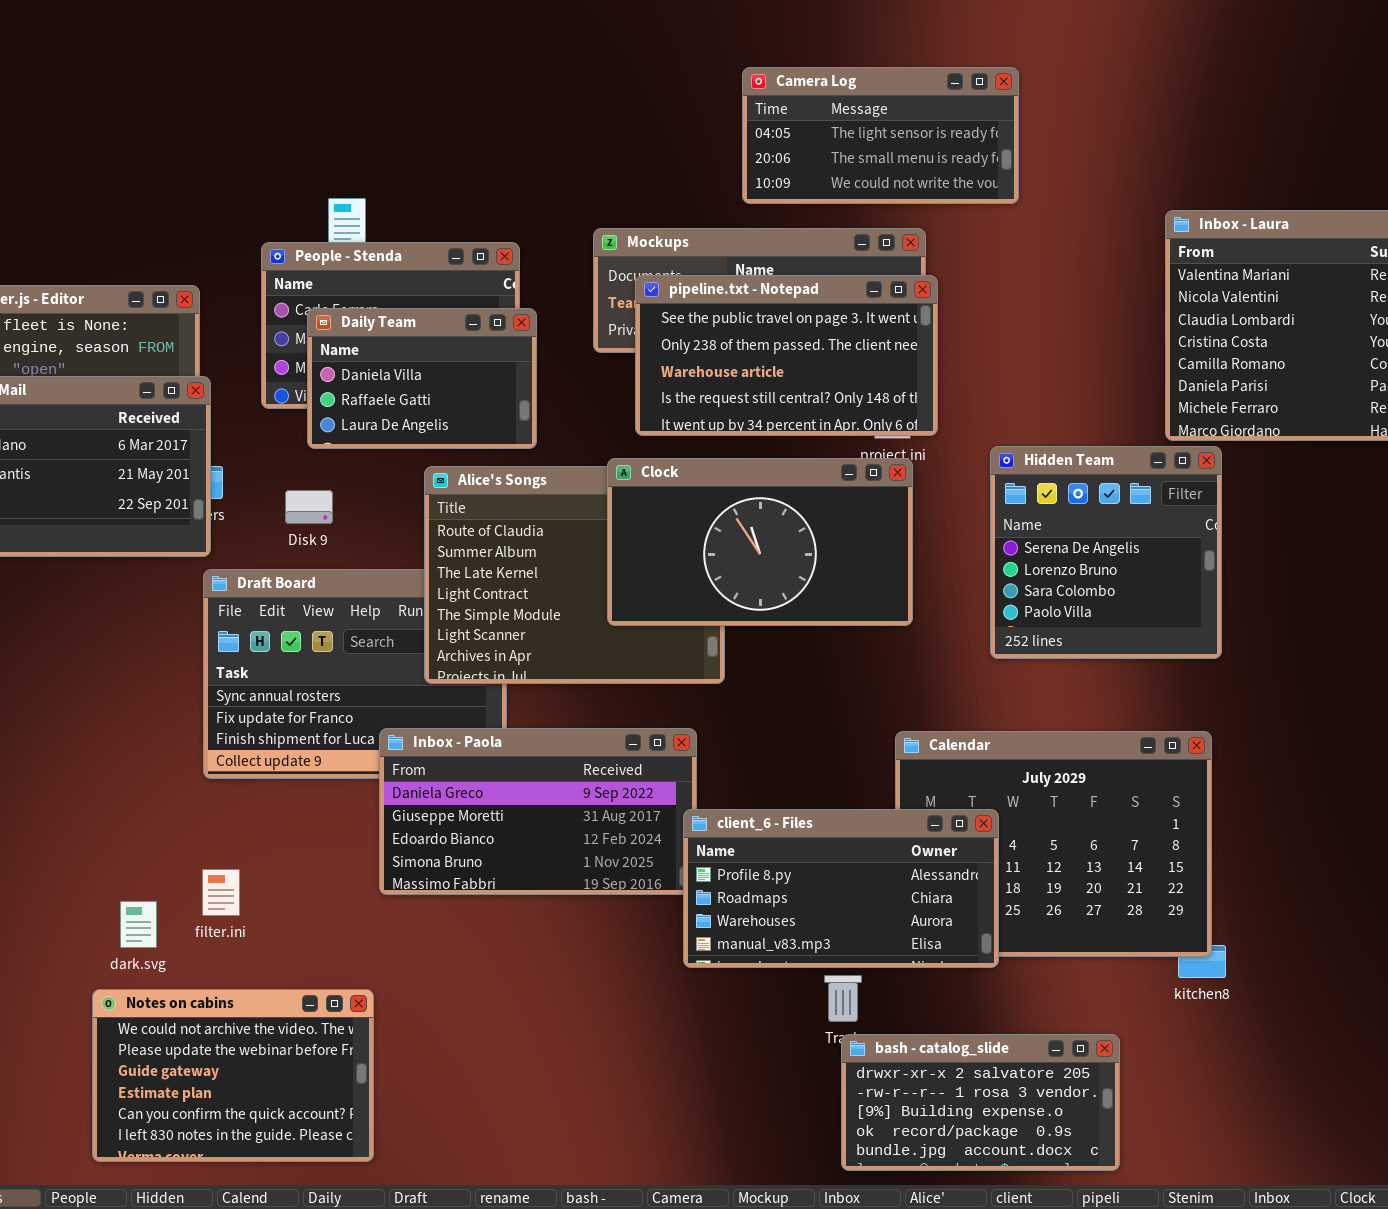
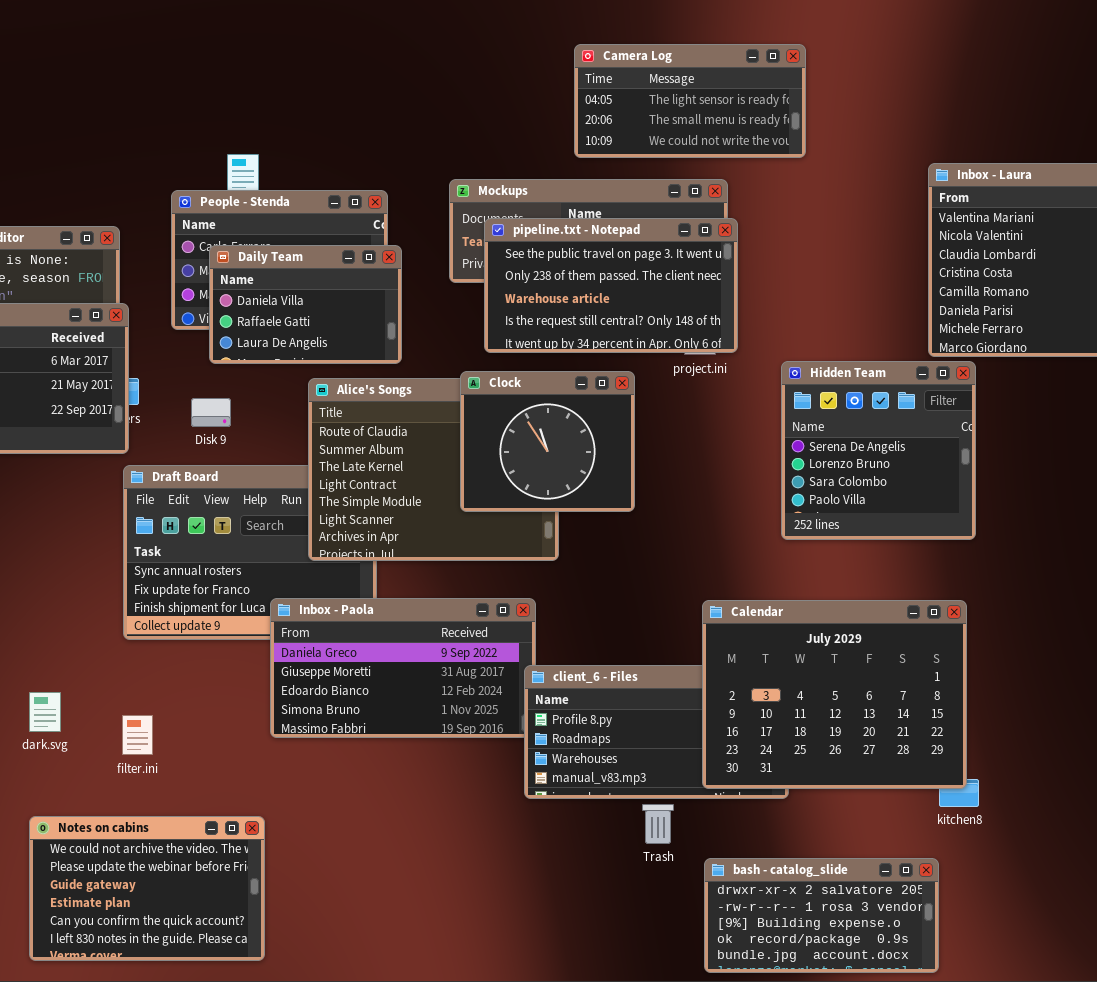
Clock: [607,458,913,626] -> [460,371,635,512], resized
Calendar: [895,731,1212,957] -> [702,600,967,789], raised
dark.svg: [120,901,157,948] -> [29,692,61,732], moved
bash - catalog_slide: [841,1034,1120,1171] -> [704,858,939,973], moved

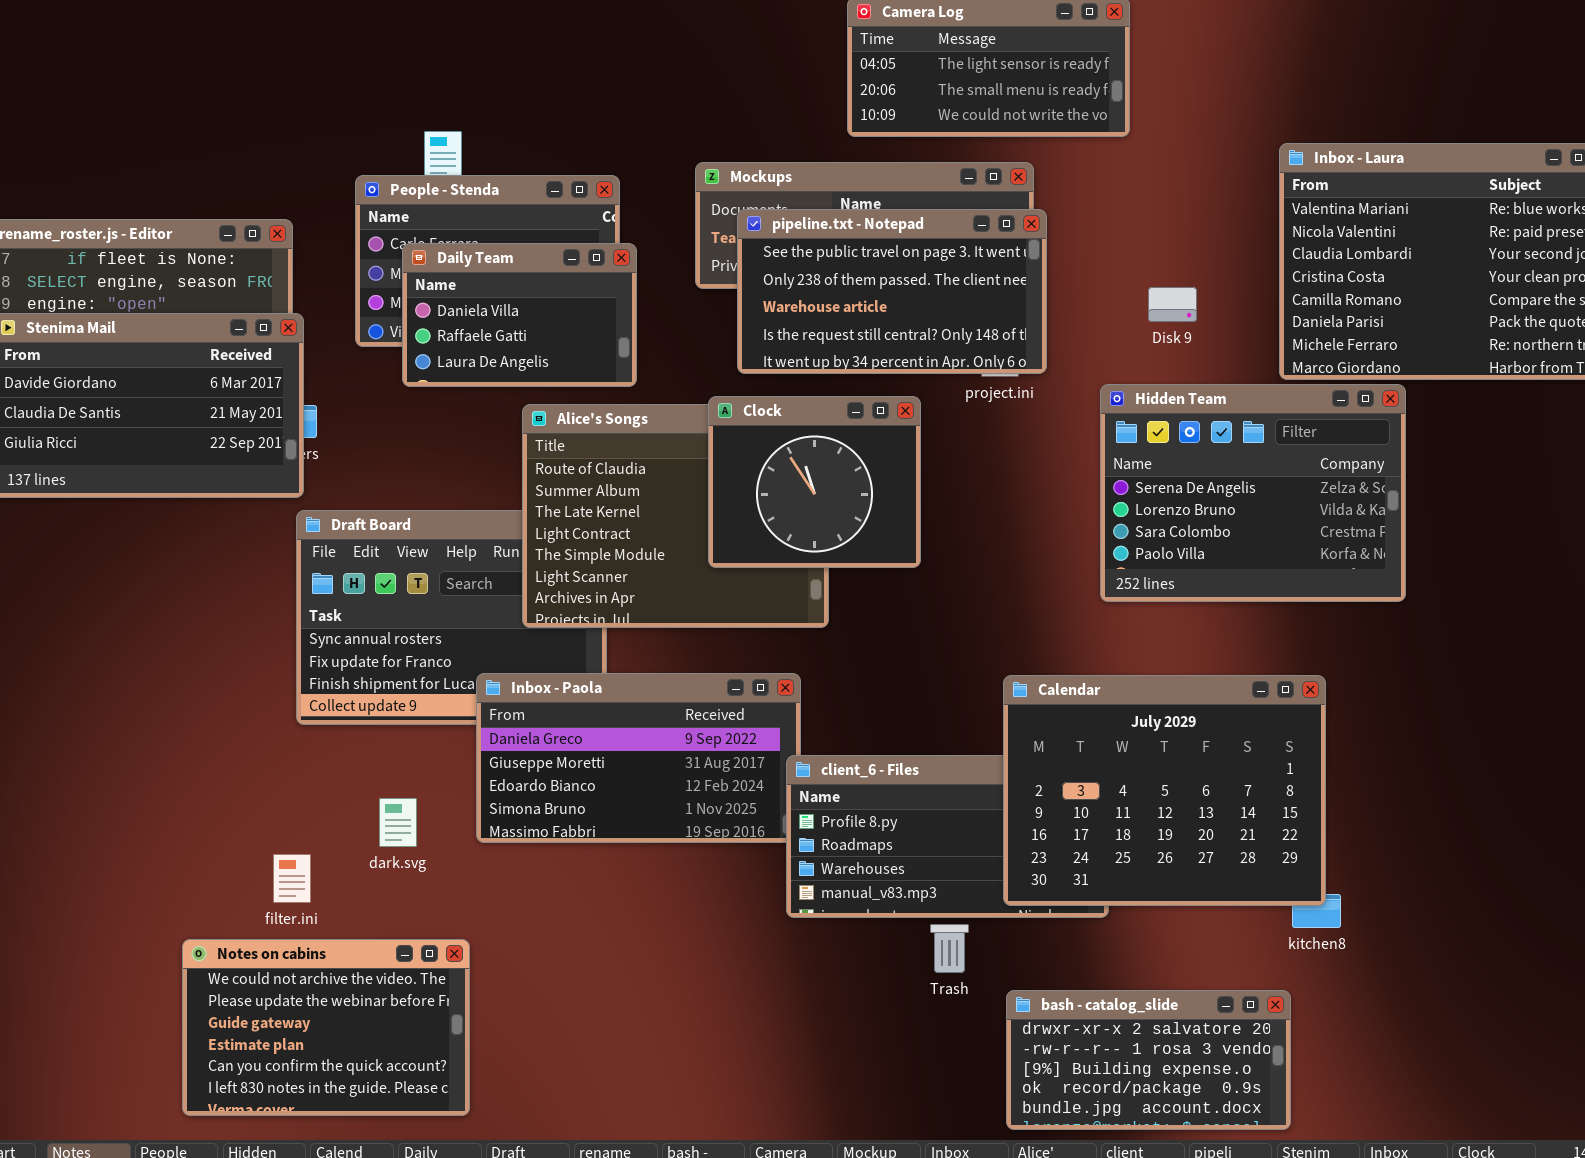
Hidden Team: [781,361,976,540] -> [1100,384,1406,602], resized
Disk 9: [191,398,231,427] -> [1148,287,1197,322], moved
dark.svg: [29,692,61,732] -> [379,798,417,847], moved
filter.ini: [122,715,153,755] -> [273,854,311,903], moved

